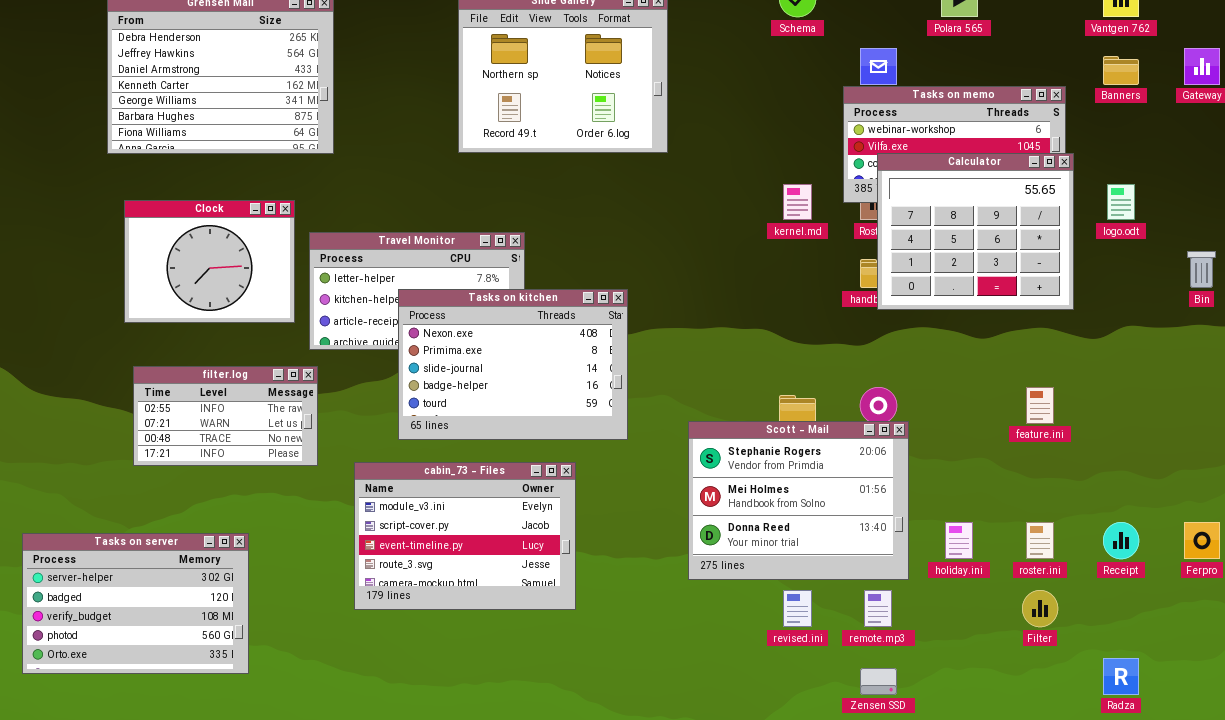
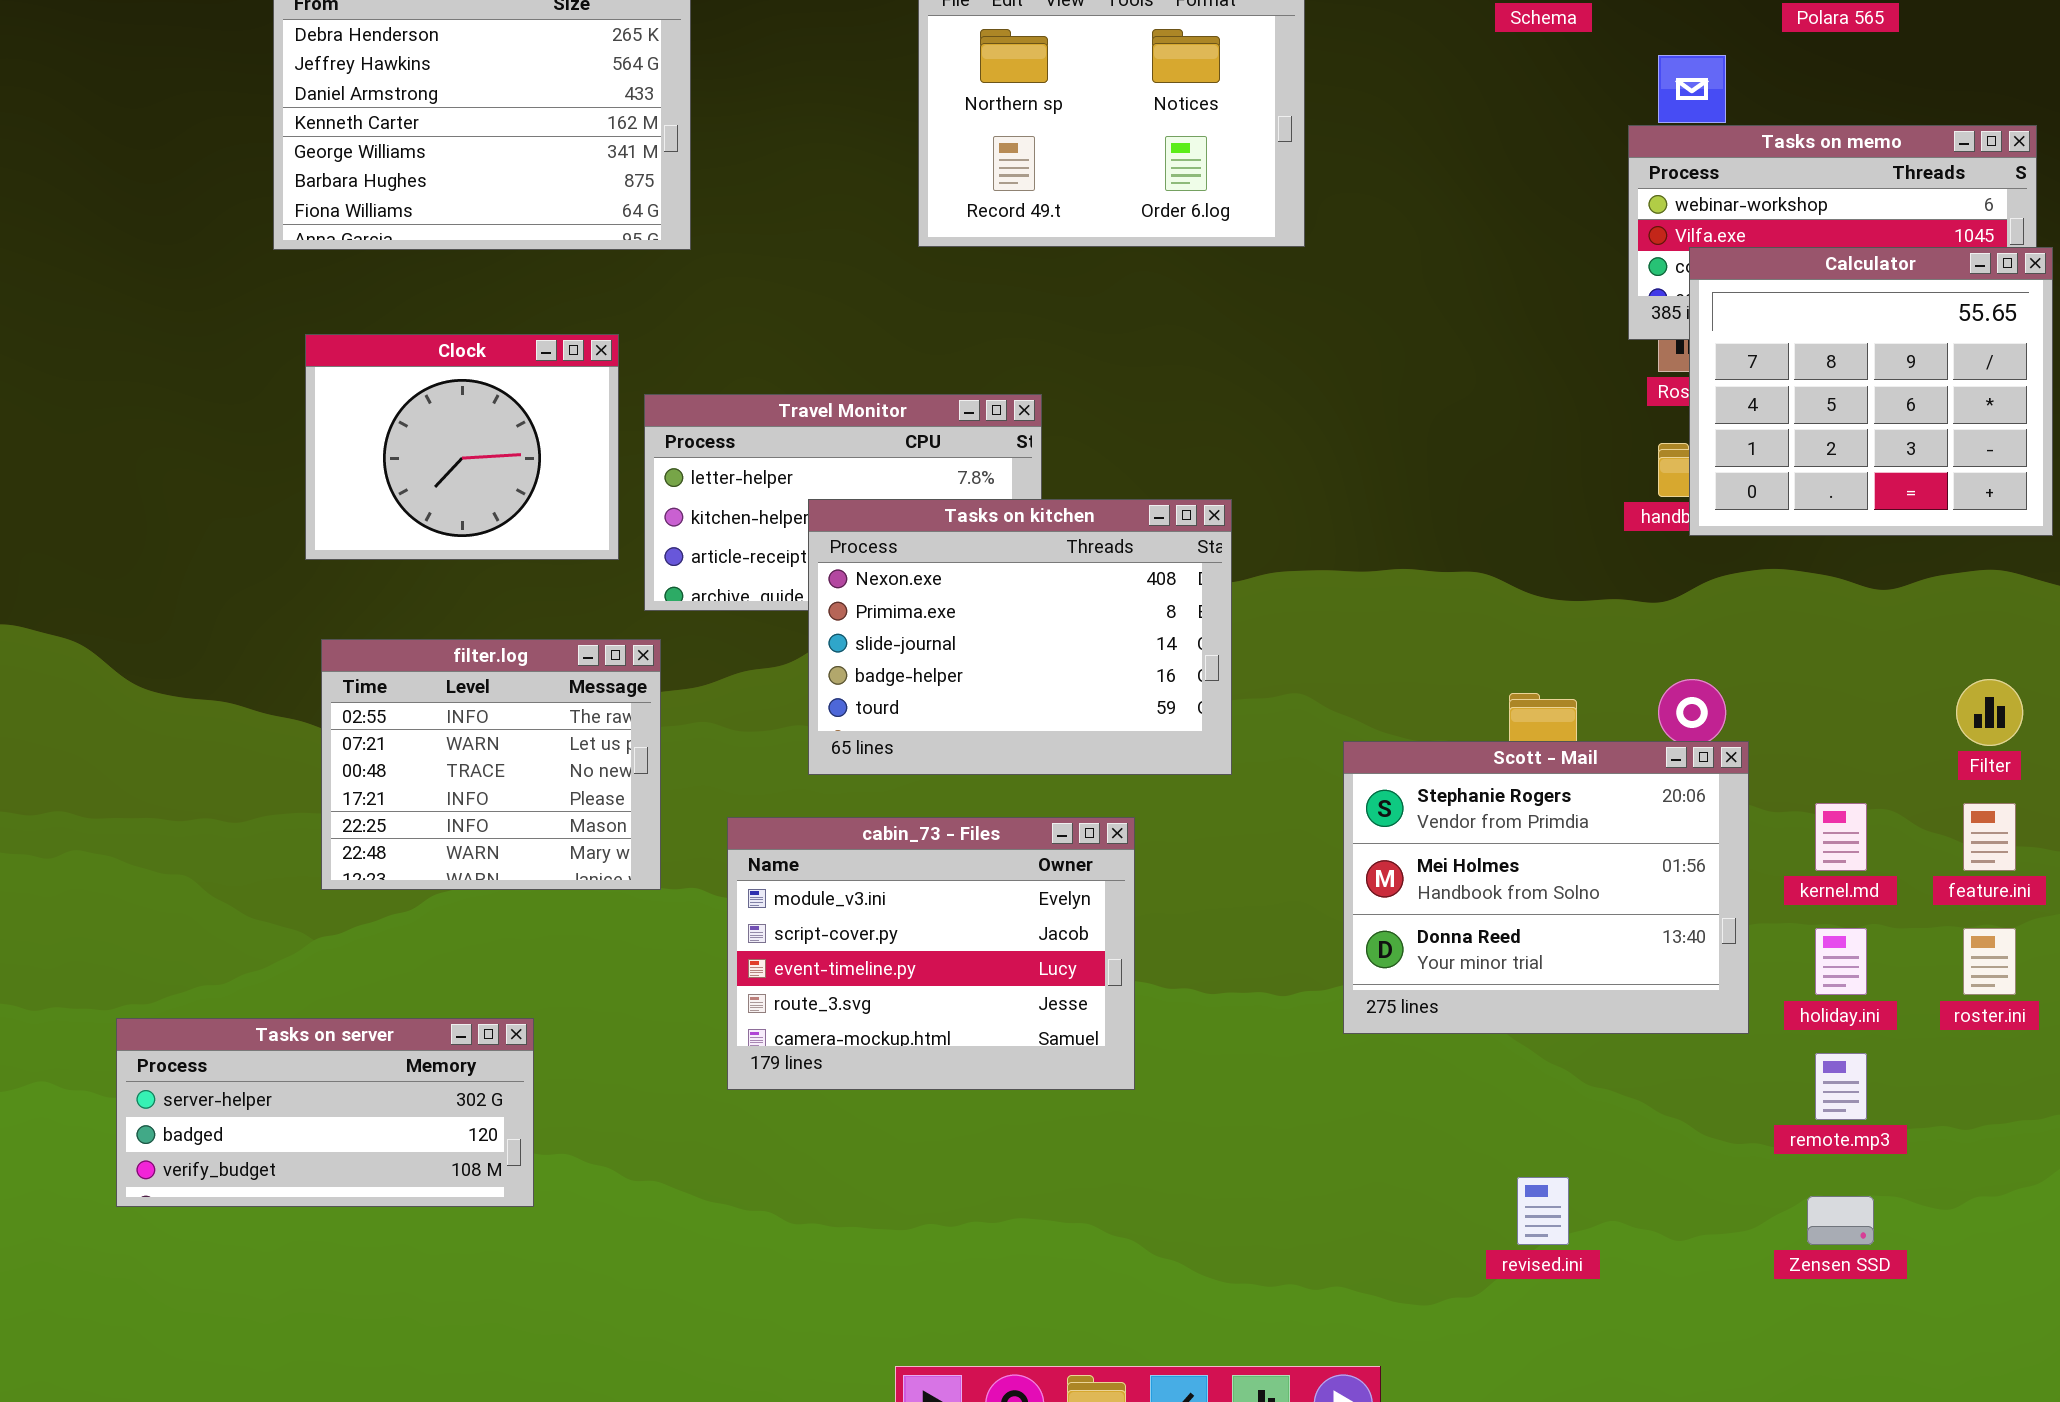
kernel.md: [783,184,812,220] -> [1815,803,1867,871], moved
filter.log: [133,366,318,466] -> [321,639,661,890], resized
feature.ini: [1026,387,1054,424] -> [1963,803,2016,871], moved
Tasks on server: [22,533,249,674] -> [116,1018,534,1207], resized
revised.ini: [783,590,812,627] -> [1517,1177,1569,1245], moved
remote.mp3: [864,590,892,627] -> [1815,1053,1867,1120], moved
Filter: [1022,590,1058,627] -> [1956,679,2023,746], moved
Zensen SSD: [860,668,897,695] -> [1807,1196,1874,1245], moved

